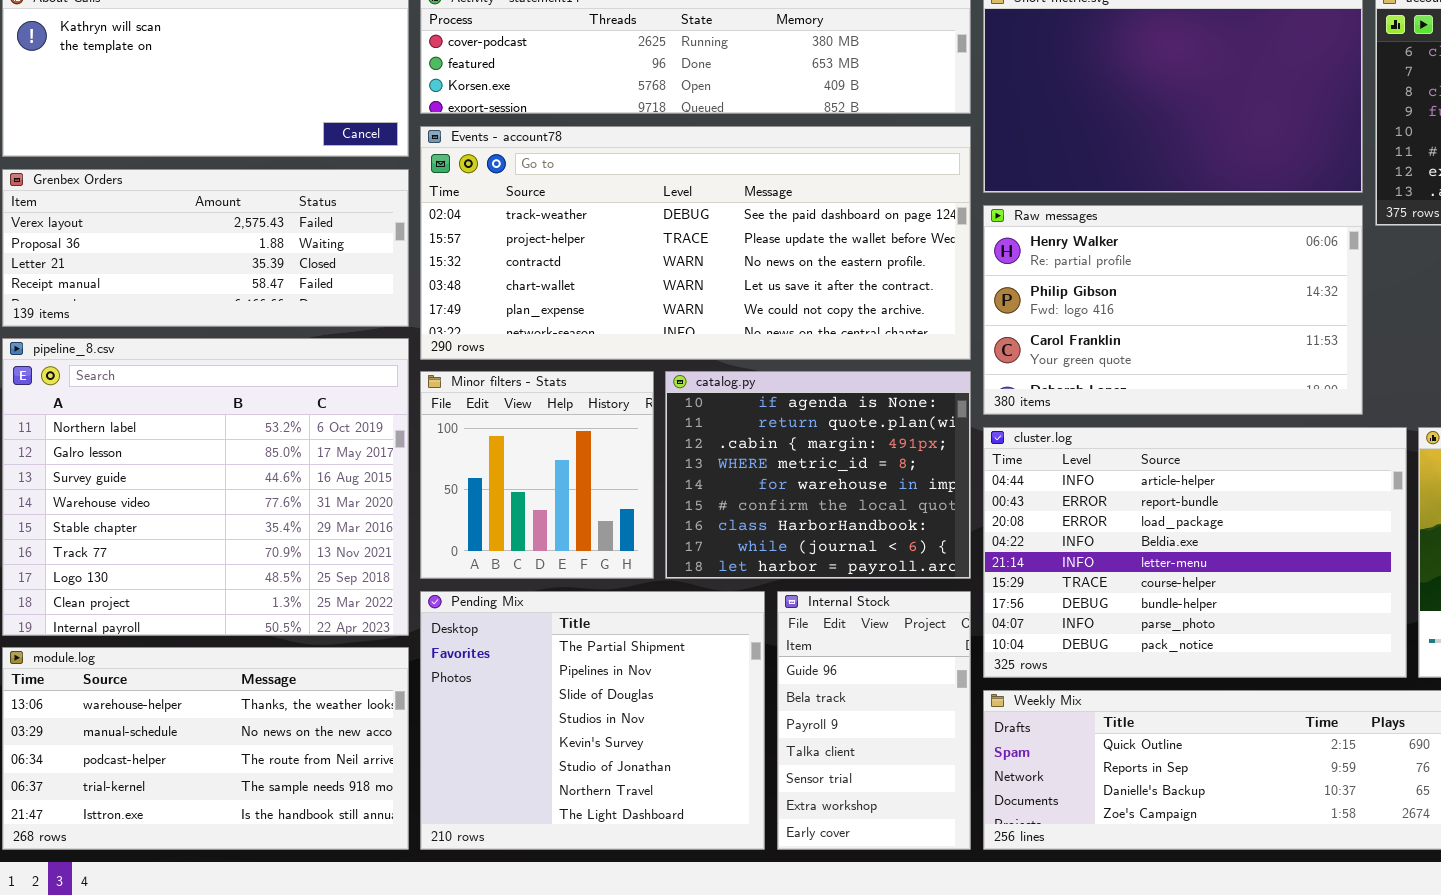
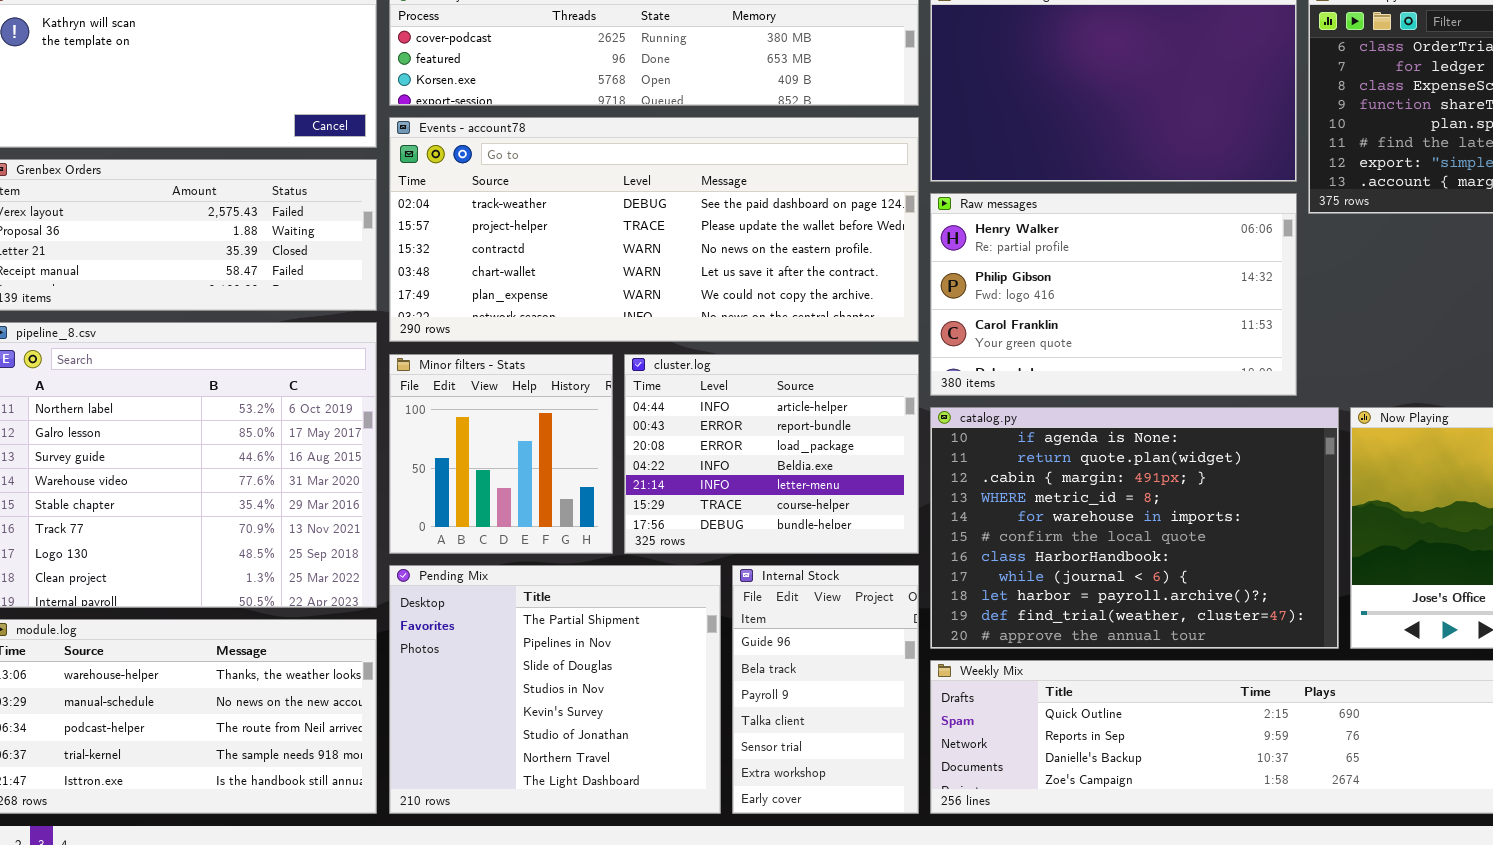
catalog.py: [665,371,971,579] -> [930,407,1339,649], moved, resized
cluster.log: [983,427,1407,678] -> [624,354,919,554], moved, resized

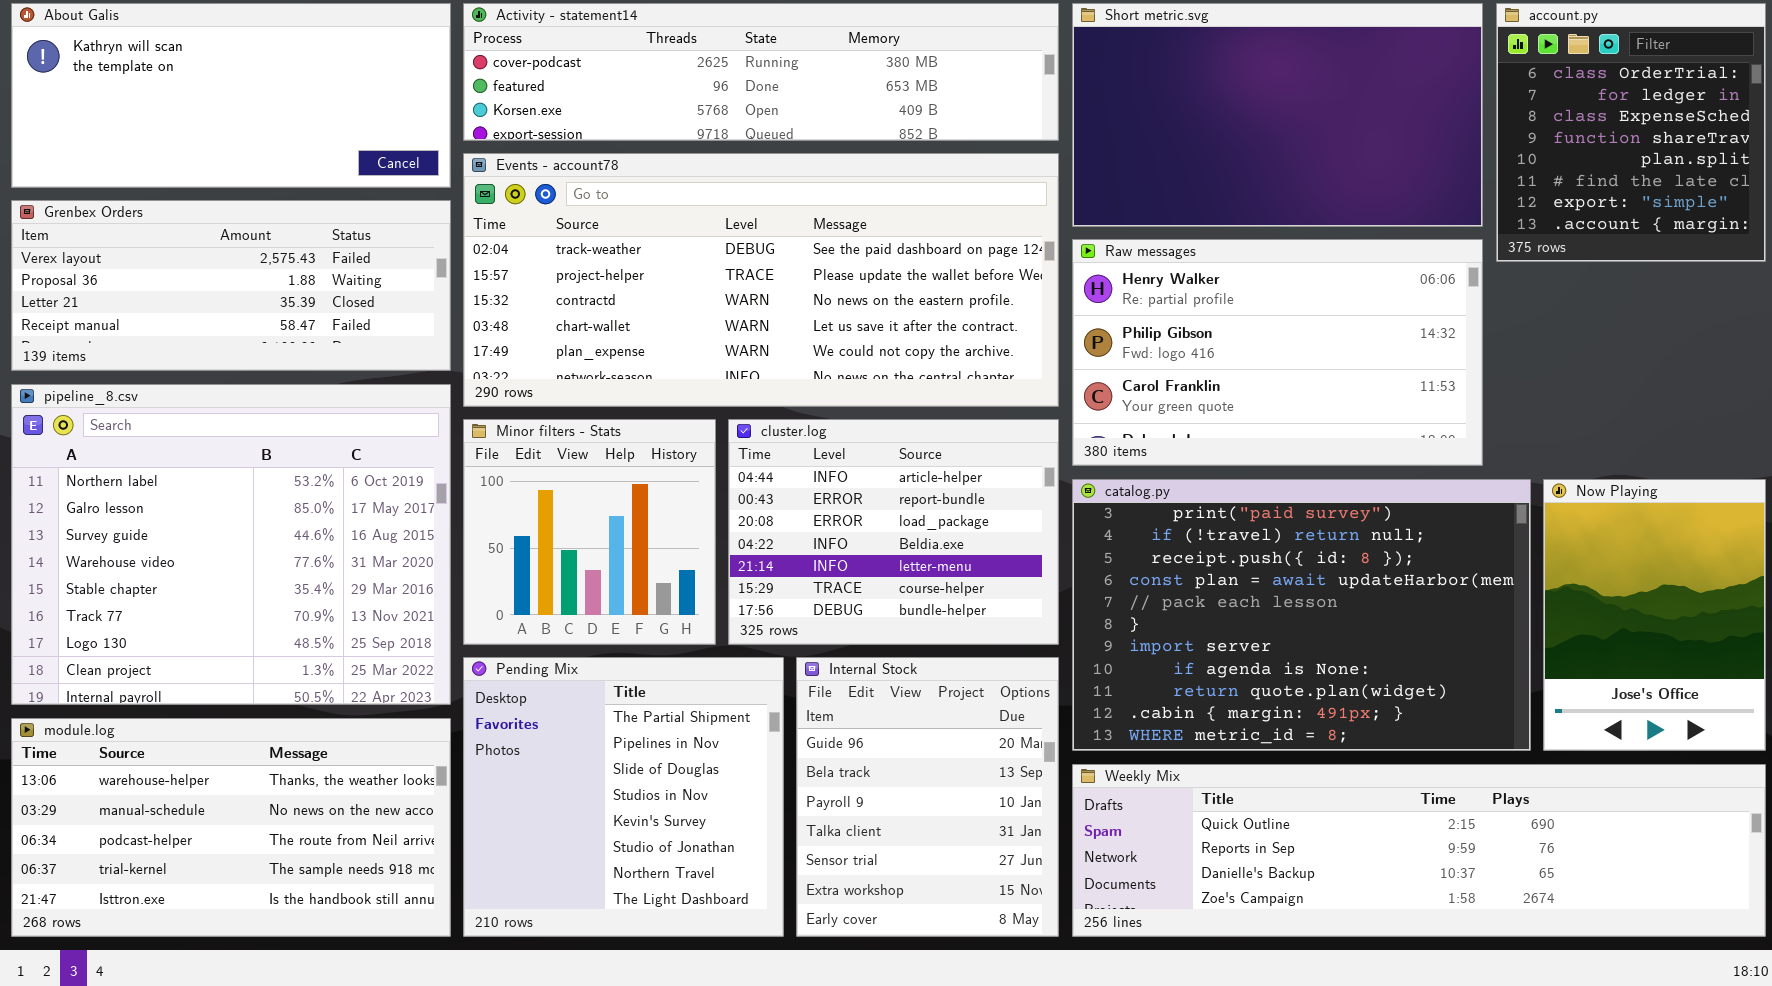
catalog.py: [930,407,1339,649] -> [1072,479,1531,751], scrolled up 7 rows
Pending Mix: [389,565,721,814] -> [463,657,784,937], resized
Internal Stock: [732,565,919,814] -> [796,657,1059,937], resized

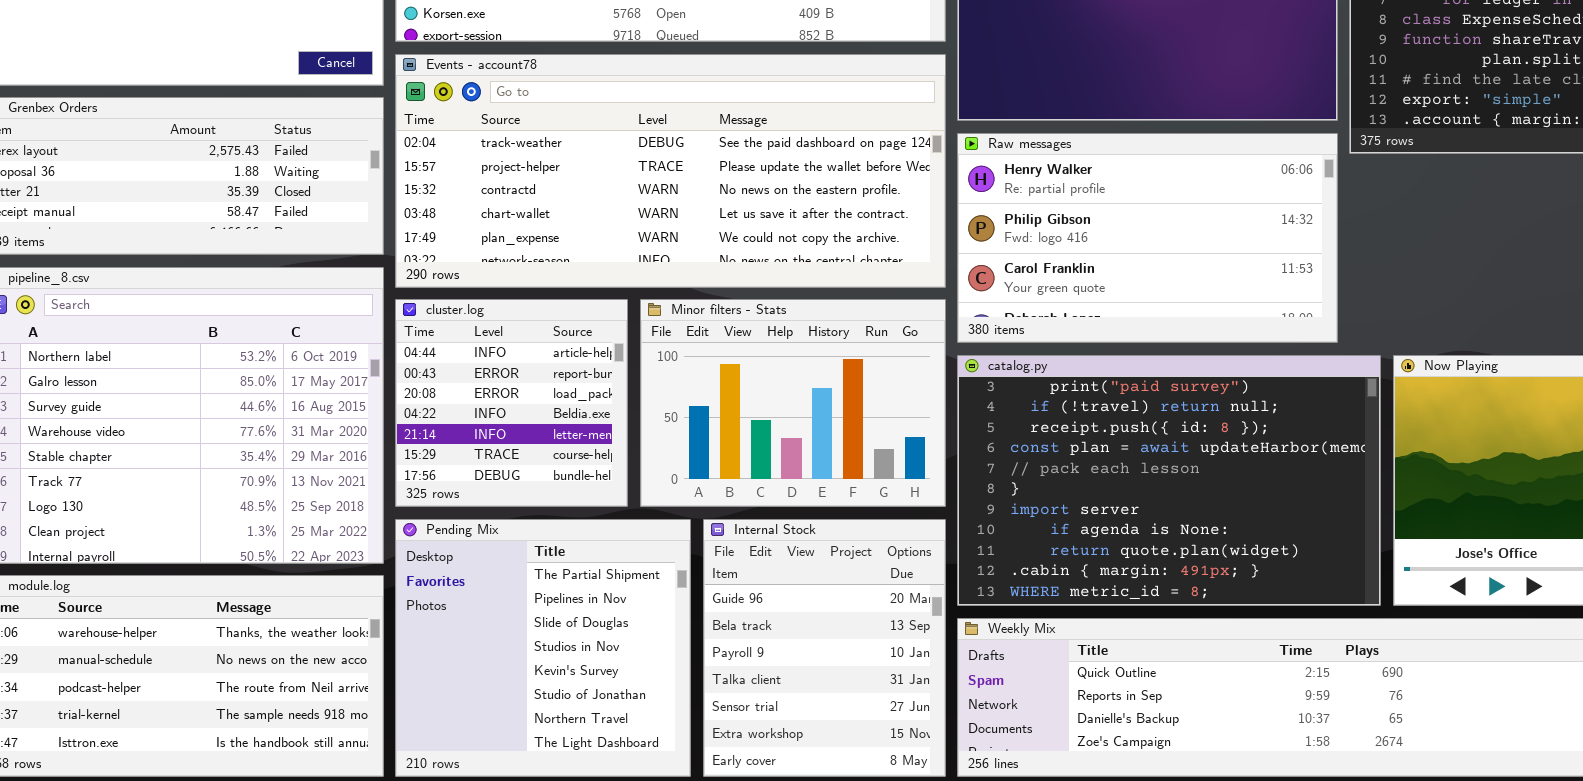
Minor filters - Stats: [463,419,716,645] -> [640,299,946,507], moved, resized
cluster.log: [728,419,1059,645] -> [395,299,628,507], moved, resized

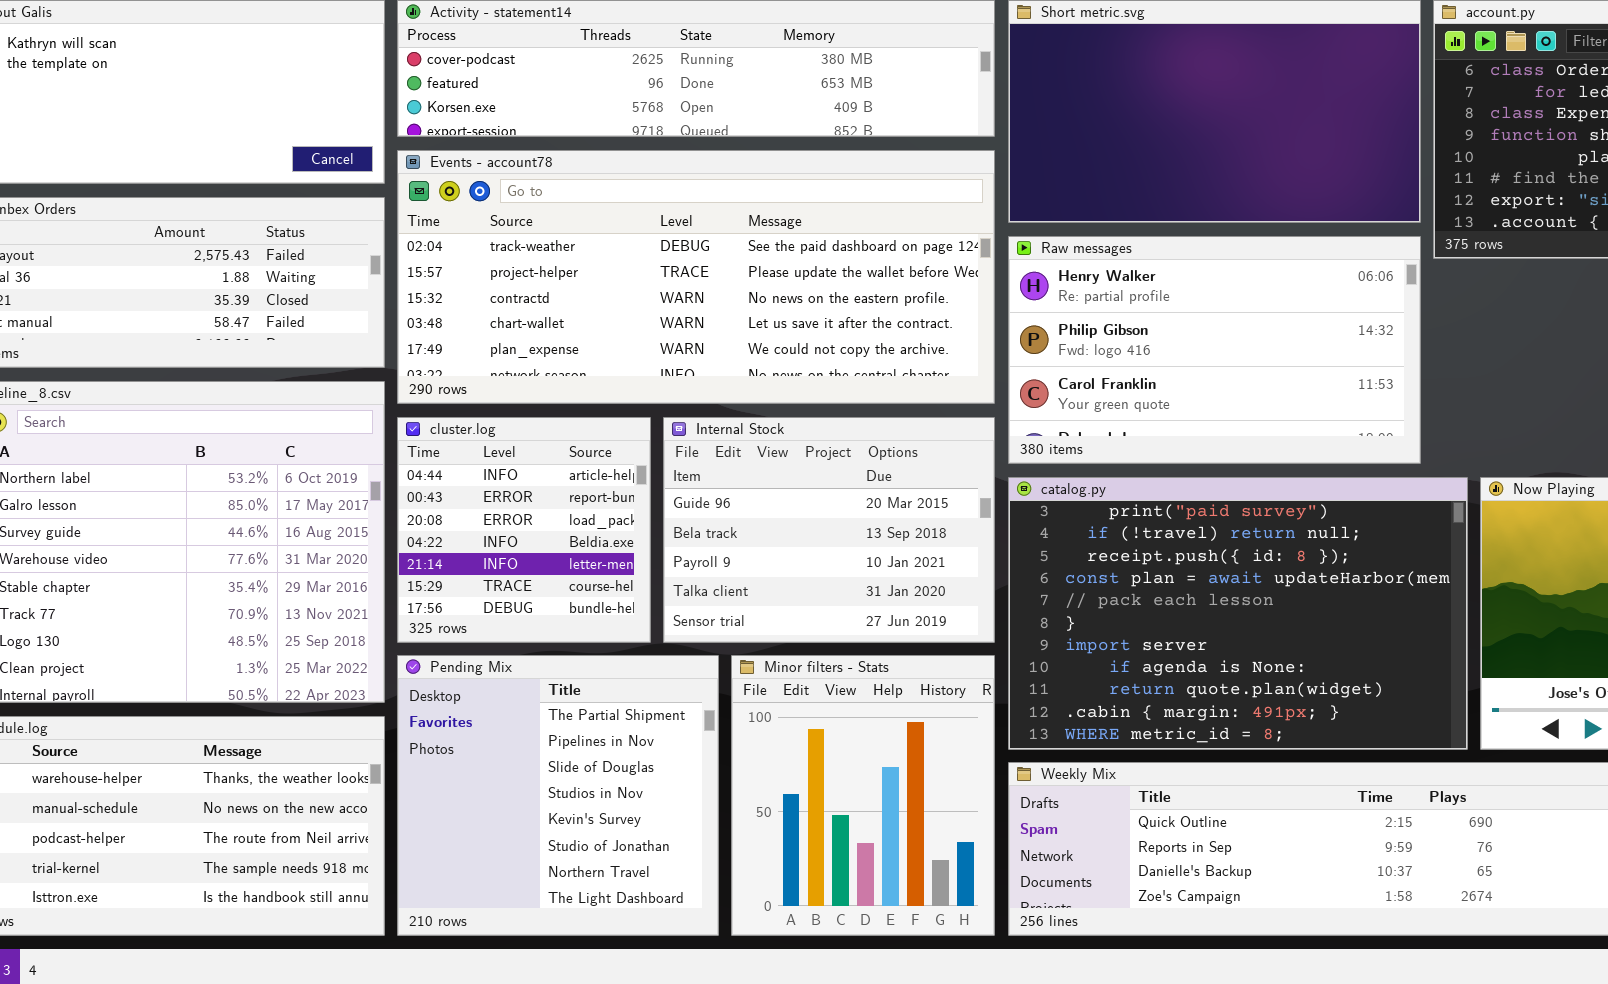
Minor filters - Stats: [640,299,946,507] -> [731,655,995,936], moved, resized
Internal Stock: [703,519,946,777] -> [663,417,995,643], moved, resized

